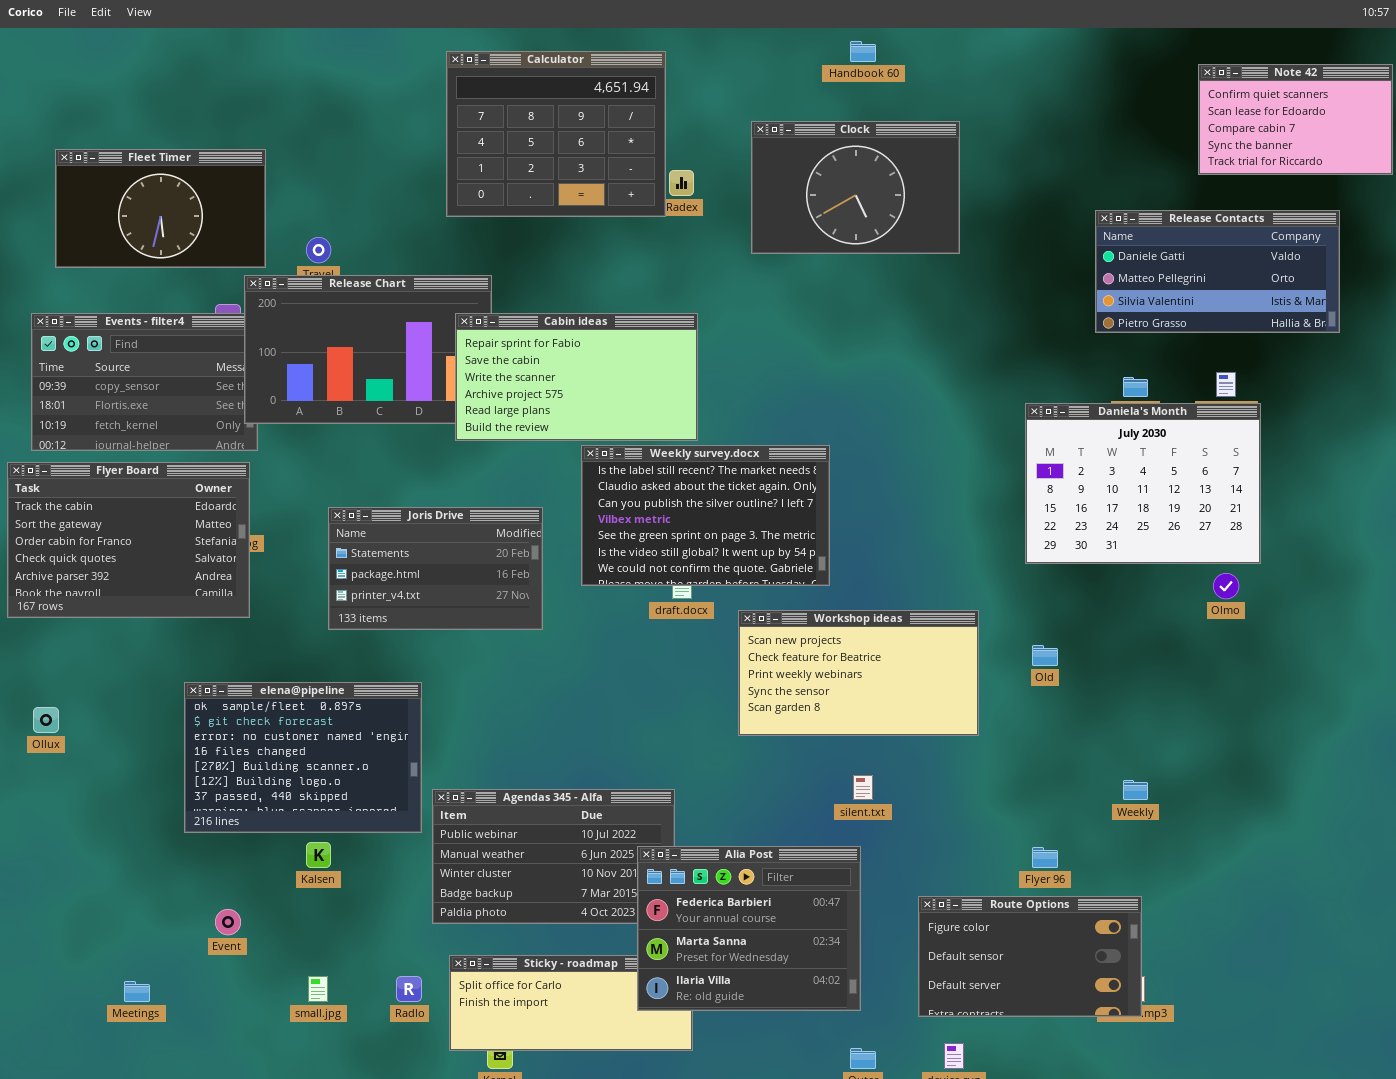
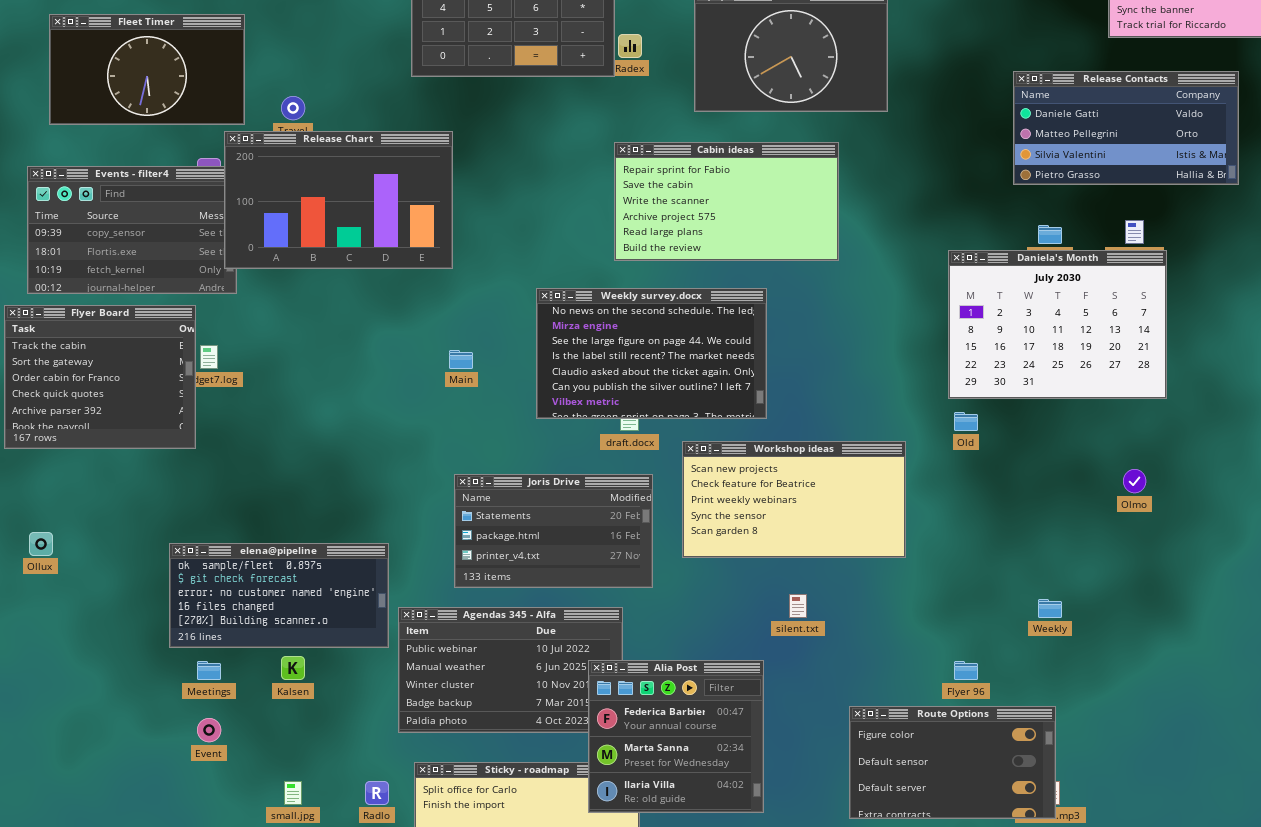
Cabin ideas: [455,313,698,441] -> [614,142,839,261], moved
Weekly survey.docx: [581,445,830,586] -> [536,288,767,419], scrolled up 3 rows
Flyer Board: [7,462,250,618] -> [4,305,196,449], resized
Joris Drive: [328,507,543,630] -> [454,474,653,588], moved
Olmo: [1213,573,1239,599] -> [1123,469,1146,493], moved
Old: [1032,645,1058,666] -> [954,412,978,431], moved
elena@pipeline: [184,682,422,833] -> [169,543,389,648], resized
Alia Post: [637,846,861,1011] -> [588,660,764,813], resized
Meetings: [124,981,150,1002] -> [197,661,221,680], moved

